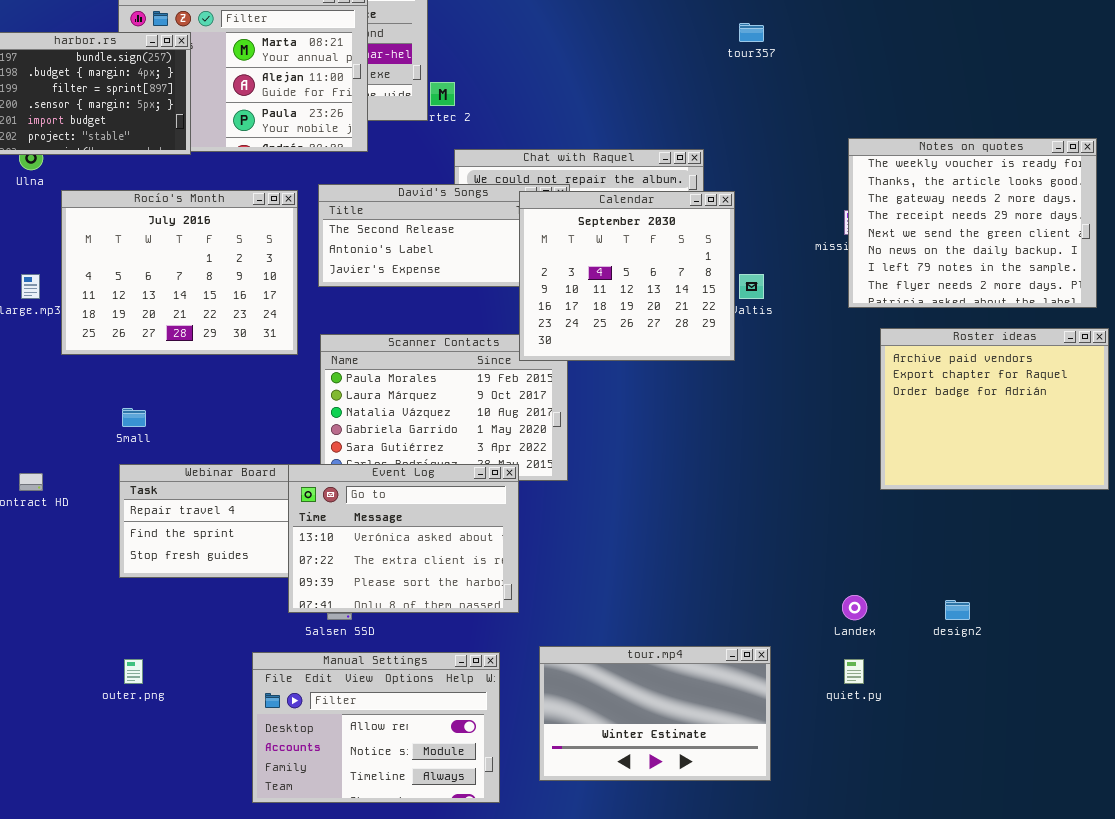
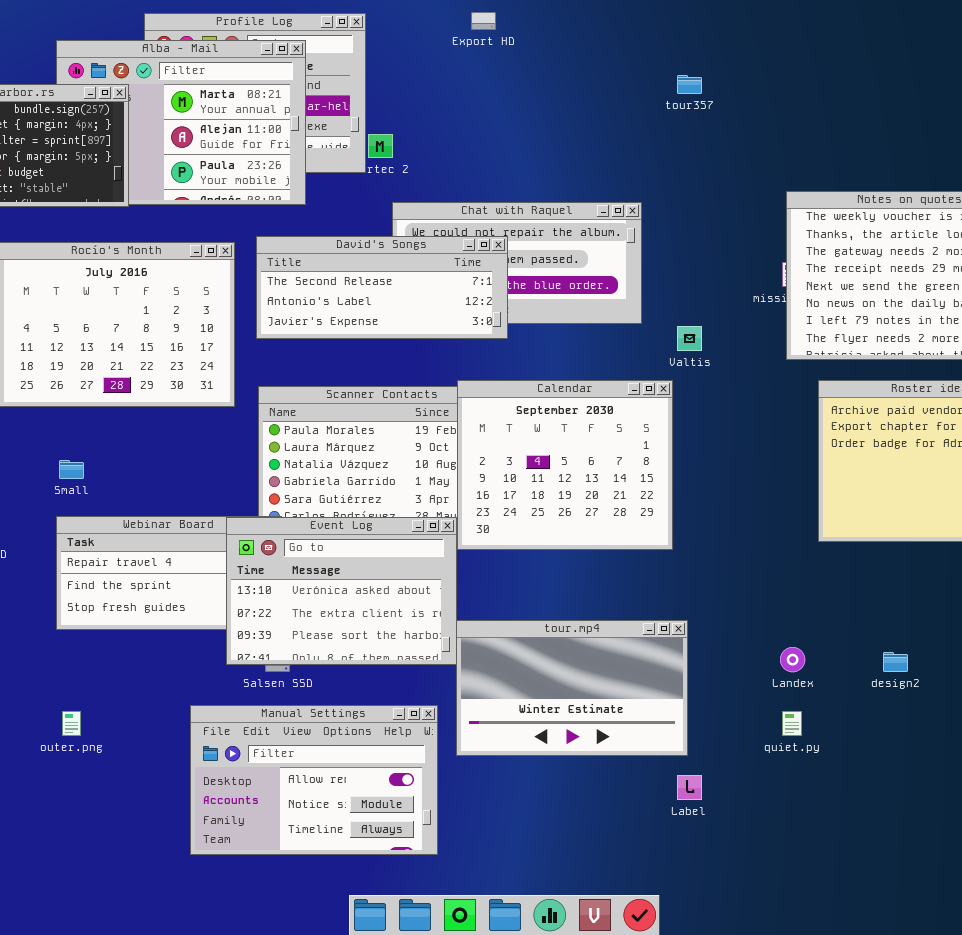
Calendar: [519,191,735,361] -> [457,380,673,550], moved
tour.mp4: [539,646,771,781] -> [456,620,688,756], moved

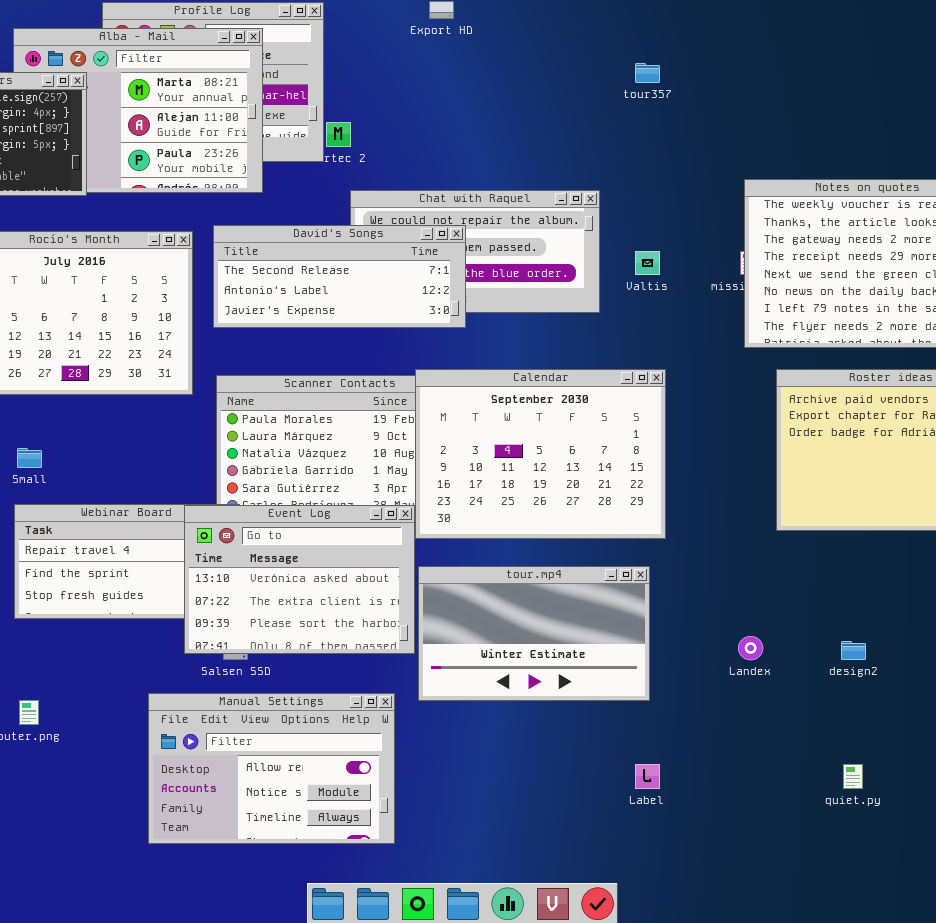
Valtis: [677,326,702,351] -> [635,251,660,275], moved
Calendar: [457,380,673,550] -> [415,369,666,539], resized
tour.mp4: [456,620,688,756] -> [418,566,650,701], moved
quiet.py: [782,711,802,736] -> [843,764,863,789], moved

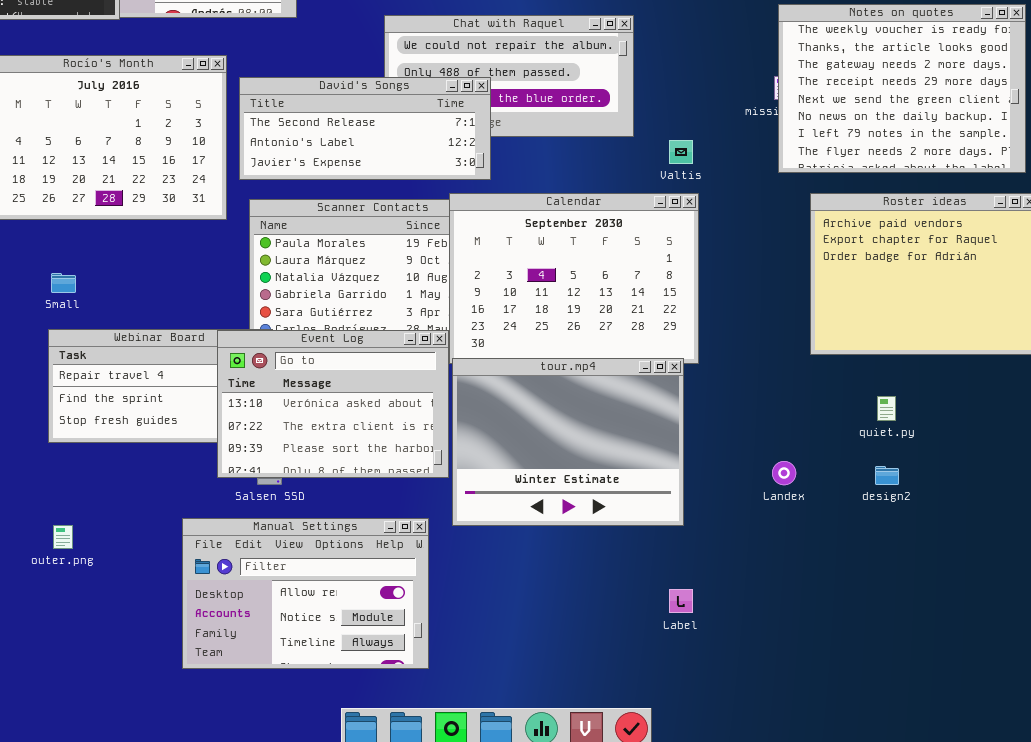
David's Songs: [213,225,466,328] -> [239,77,491,180], moved
Valtis: [635,251,660,275] -> [669,140,693,164], moved
tour.mp4: [418,566,650,701] -> [452,358,684,526], resized
quiet.py: [843,764,863,789] -> [877,396,896,421], moved

